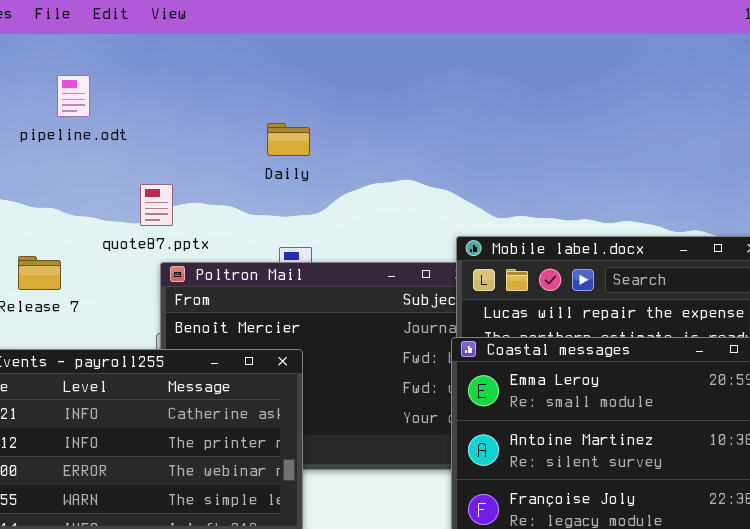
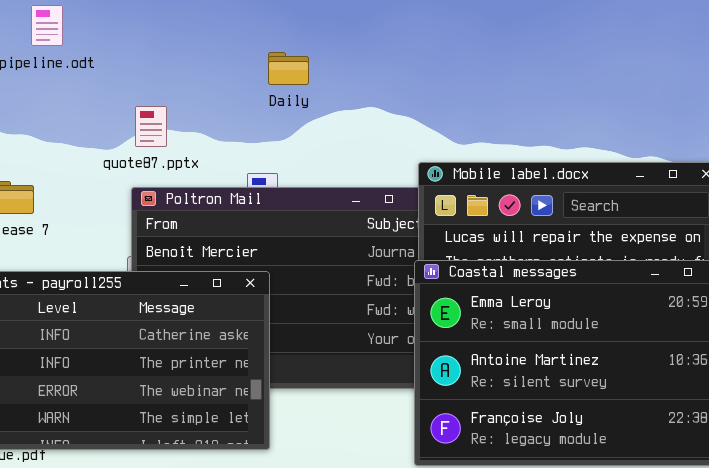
Daily: [267,123,310,156] -> [268,52,309,85], moved
quote87.pptx: [140,184,173,226] -> [135,106,167,147], moved

